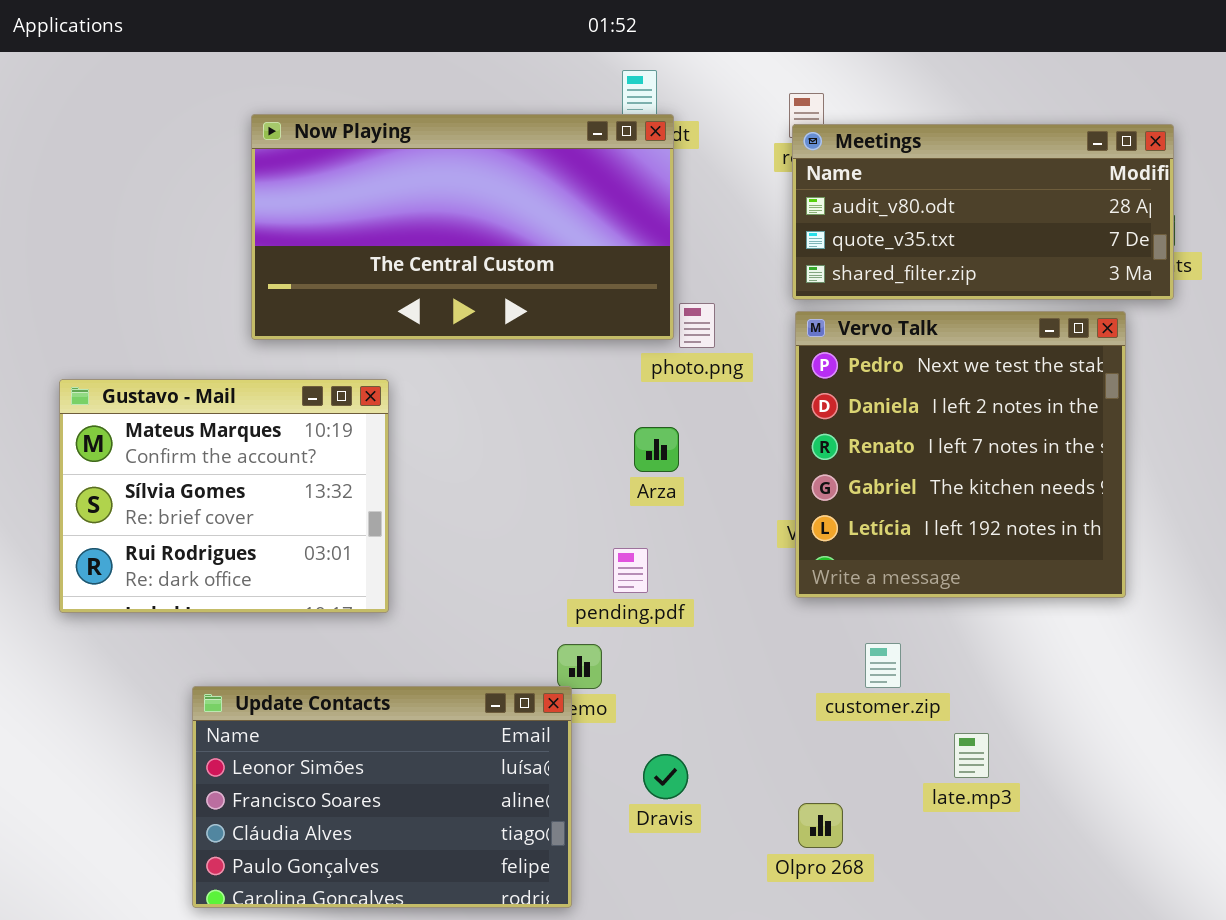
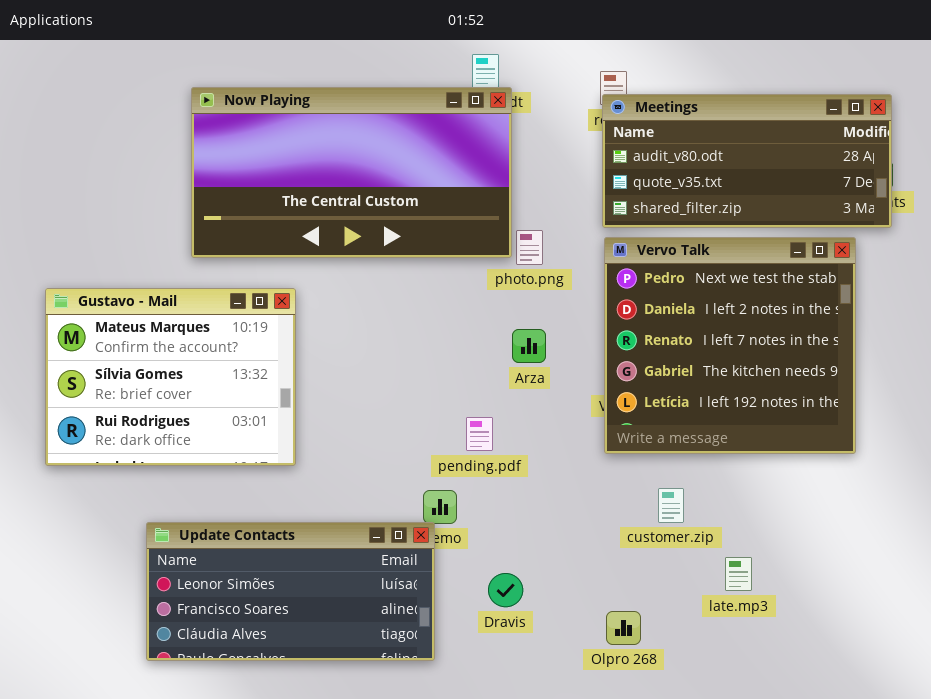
Arza: [634,427,679,472] -> [512,329,546,363], moved
Update Contacts: [192,686,572,908] -> [146,522,435,661], resized

